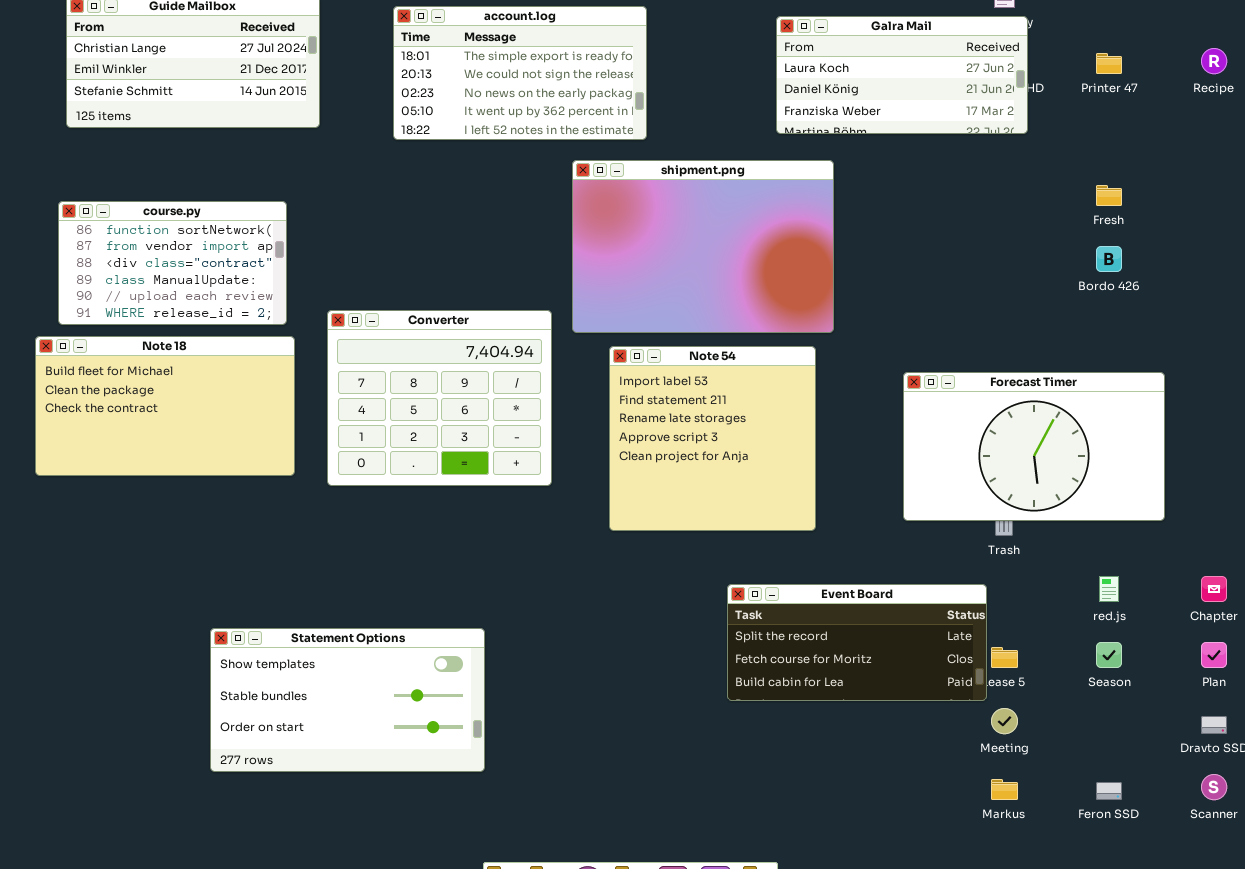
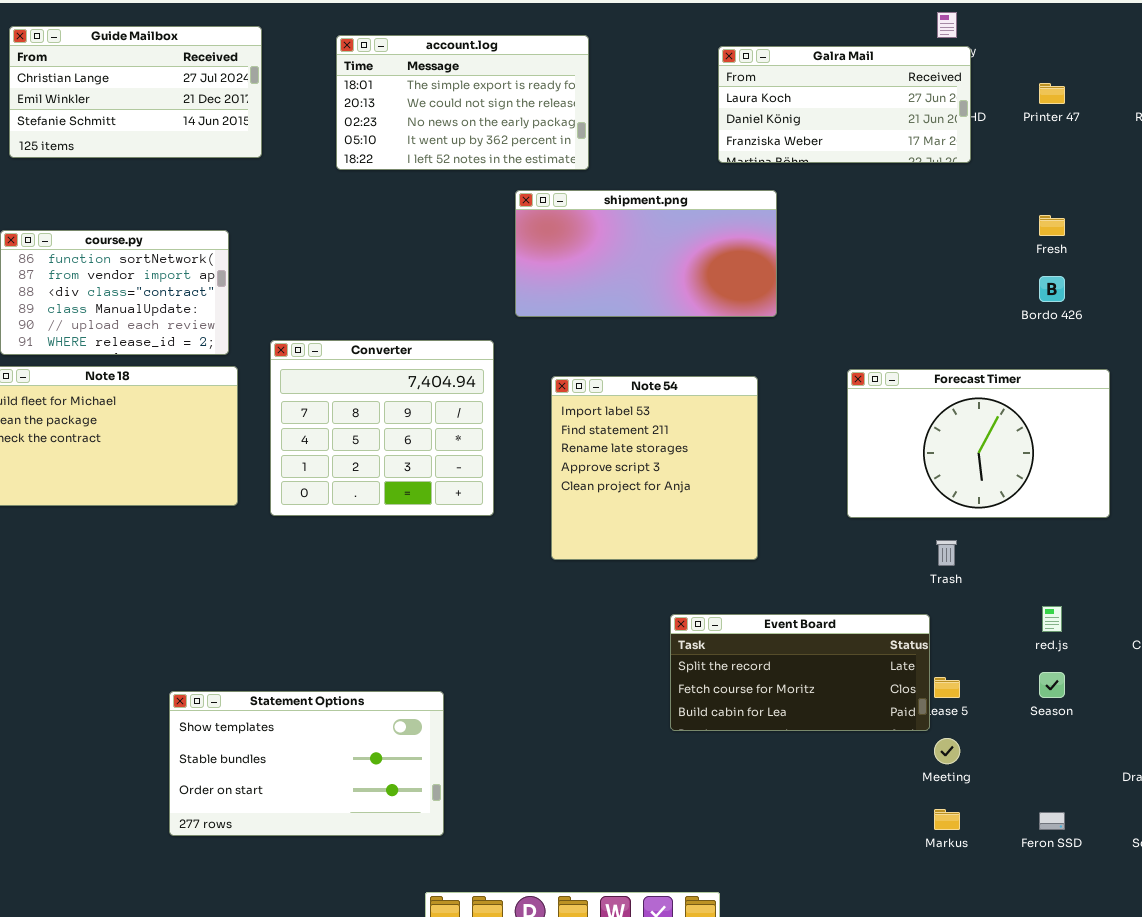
shipment.png: [572,160,834,333] -> [515,190,777,317], resized
Forecast Timer: [903,372,1165,521] -> [847,369,1110,518], moved
Statement Options: [210,628,485,772] -> [169,691,444,836], moved

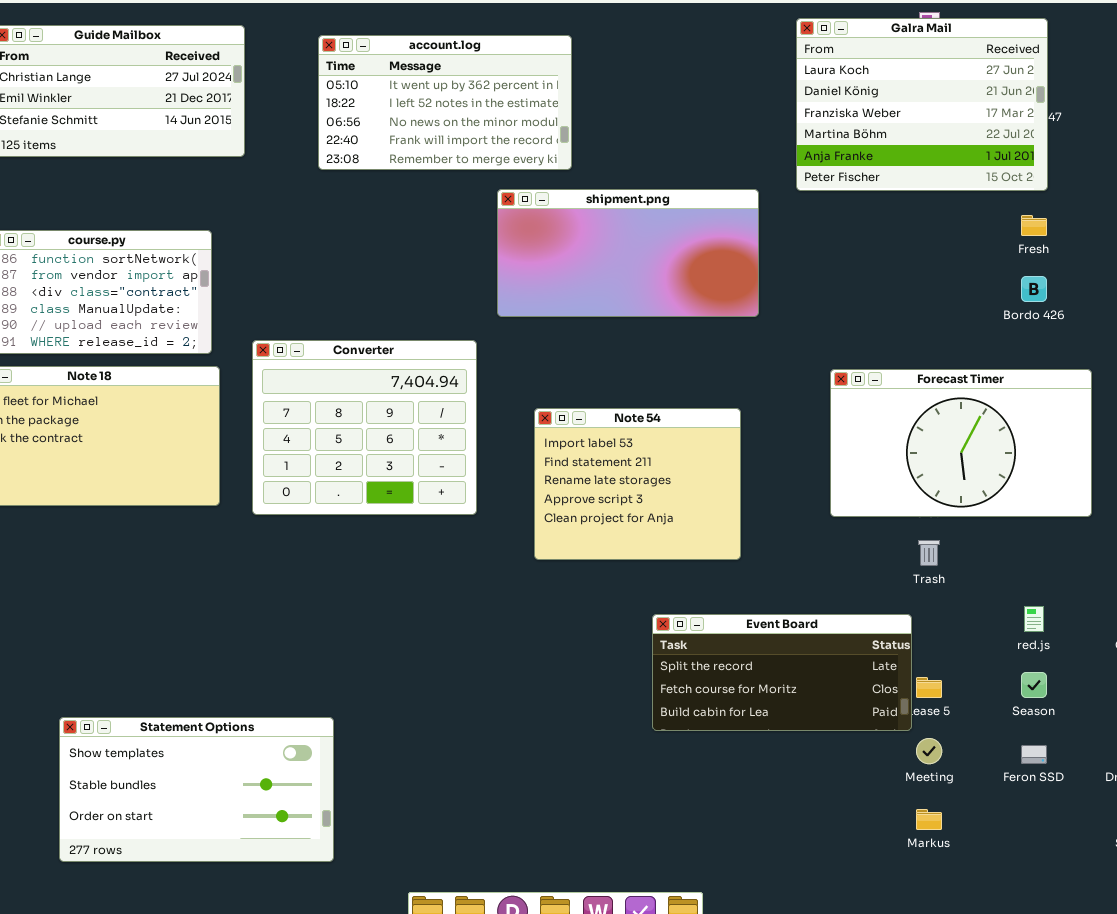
account.log: [336,35,589,170] -> [318,35,572,170], scrolled down 3 rows
Galra Mail: [718,46,971,163] -> [796,18,1048,191], moved, resized
Note 54: [551,376,758,560] -> [534,408,741,560], resized
Statement Options: [169,691,444,836] -> [59,717,334,862], moved
Feron SSD: [1039,812,1065,830] -> [1021,745,1047,764], moved

